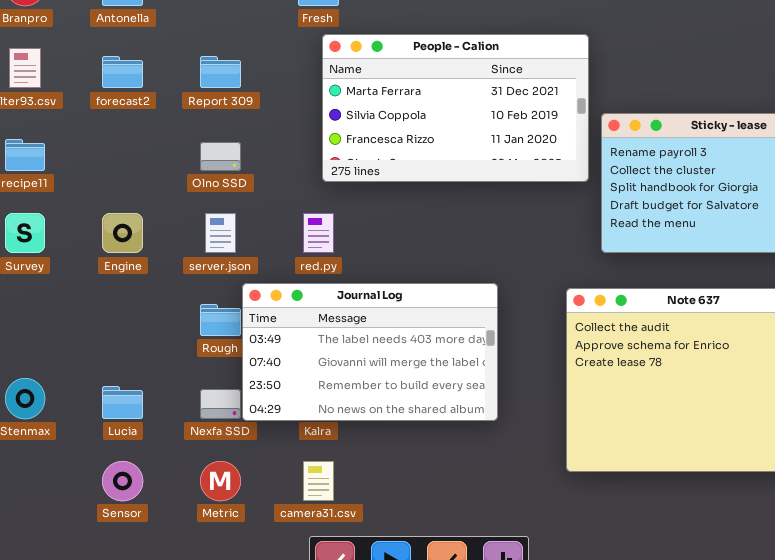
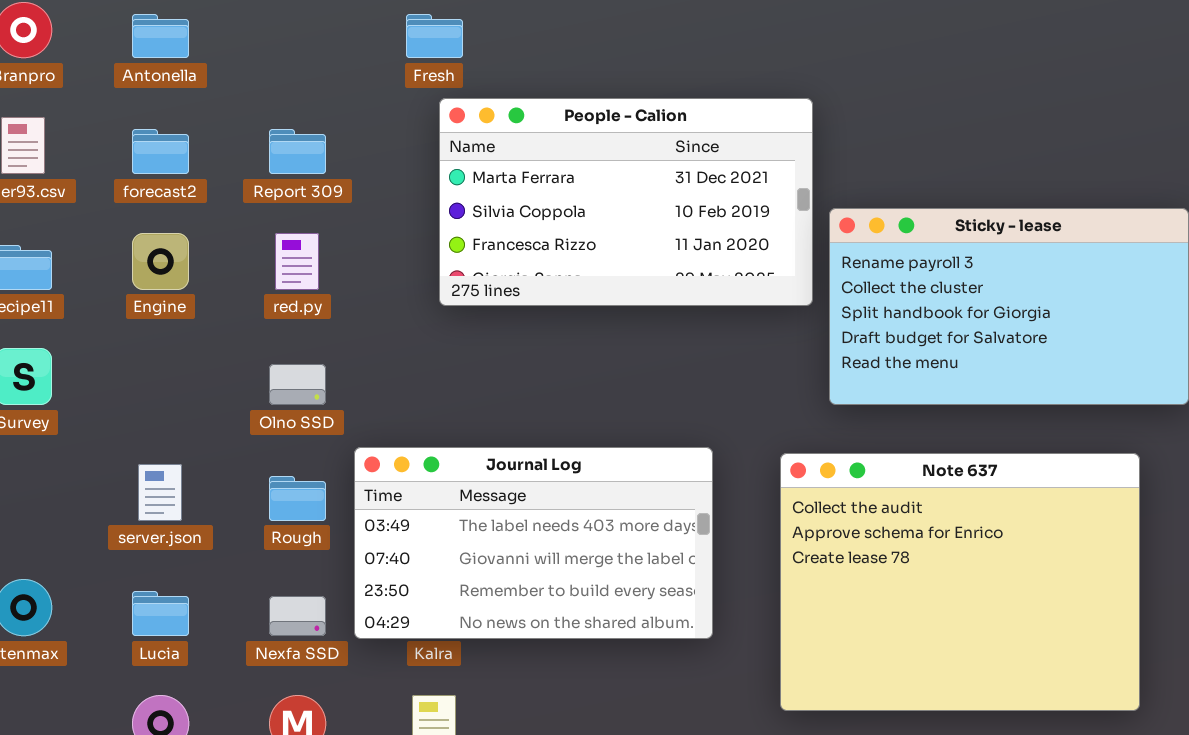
Olno SSD: [200,142,241,171] -> [269,364,326,405], moved
Engine: [102,213,143,253] -> [132,233,189,290], moved
server.json: [205,213,236,253] -> [138,464,182,521], moved
red.py: [303,213,334,253] -> [275,233,319,290], moved
Journal Log: [242,283,498,421] -> [354,447,713,639], moved

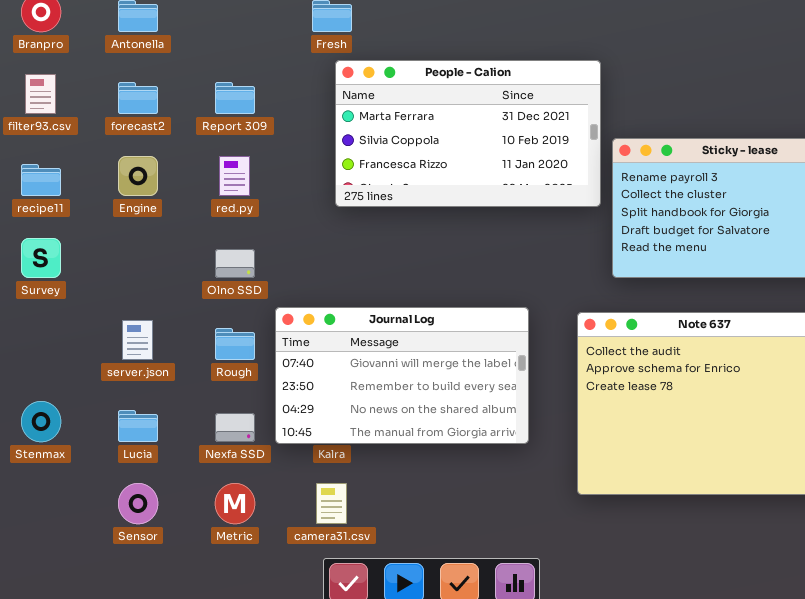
Journal Log: [354,447,713,639] -> [275,307,529,444], scrolled down 1 row

